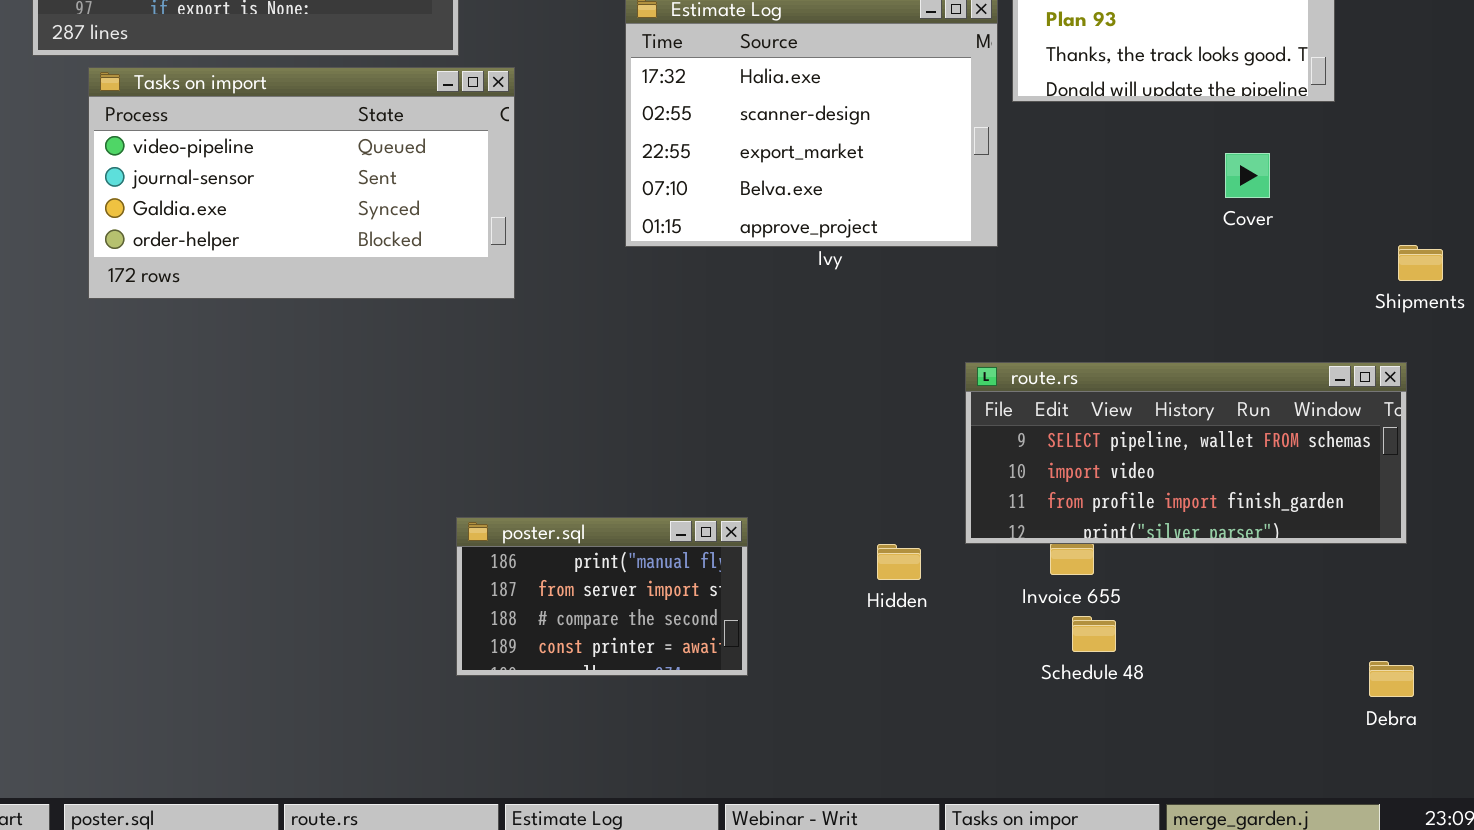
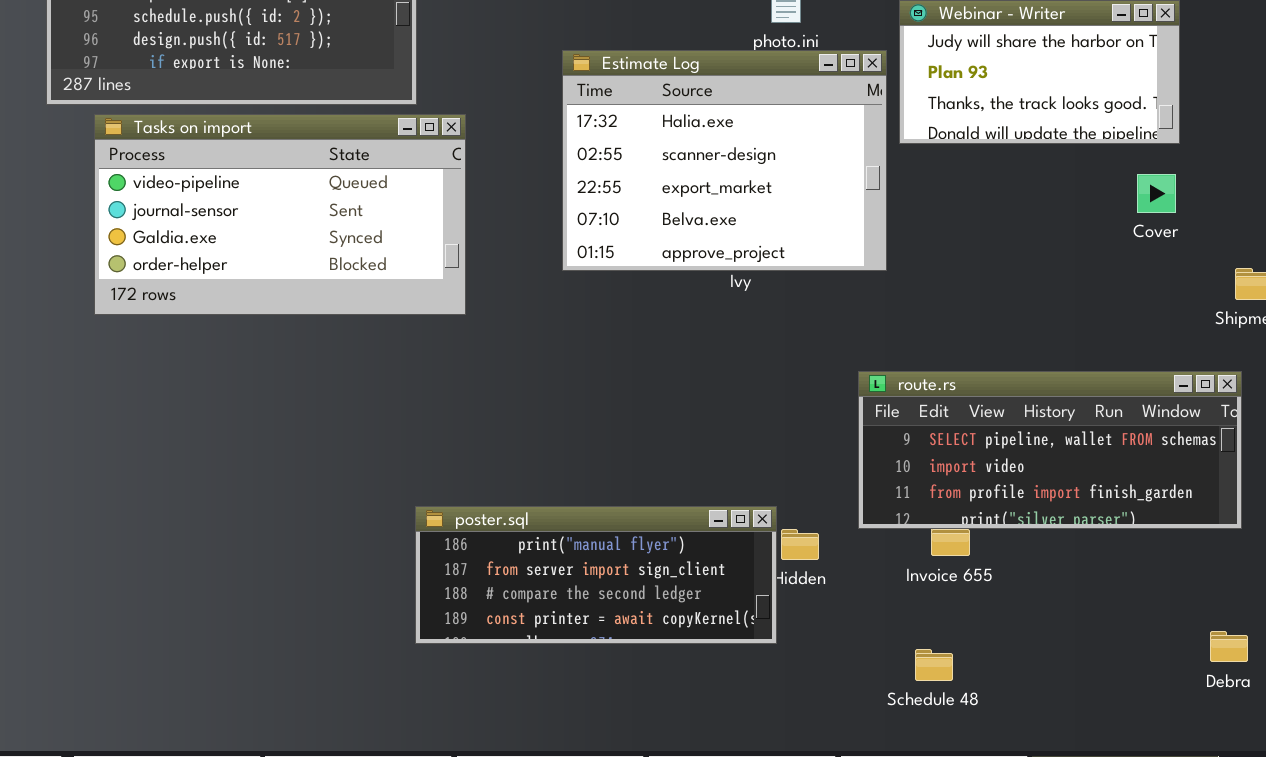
Cover: [1225,153,1270,198] -> [1137,174,1176,213], moved
poster.sql: [456,517,748,676] -> [415,506,777,644], resized
Schedule 48: [1072,616,1116,652] -> [915,649,953,681], moved

